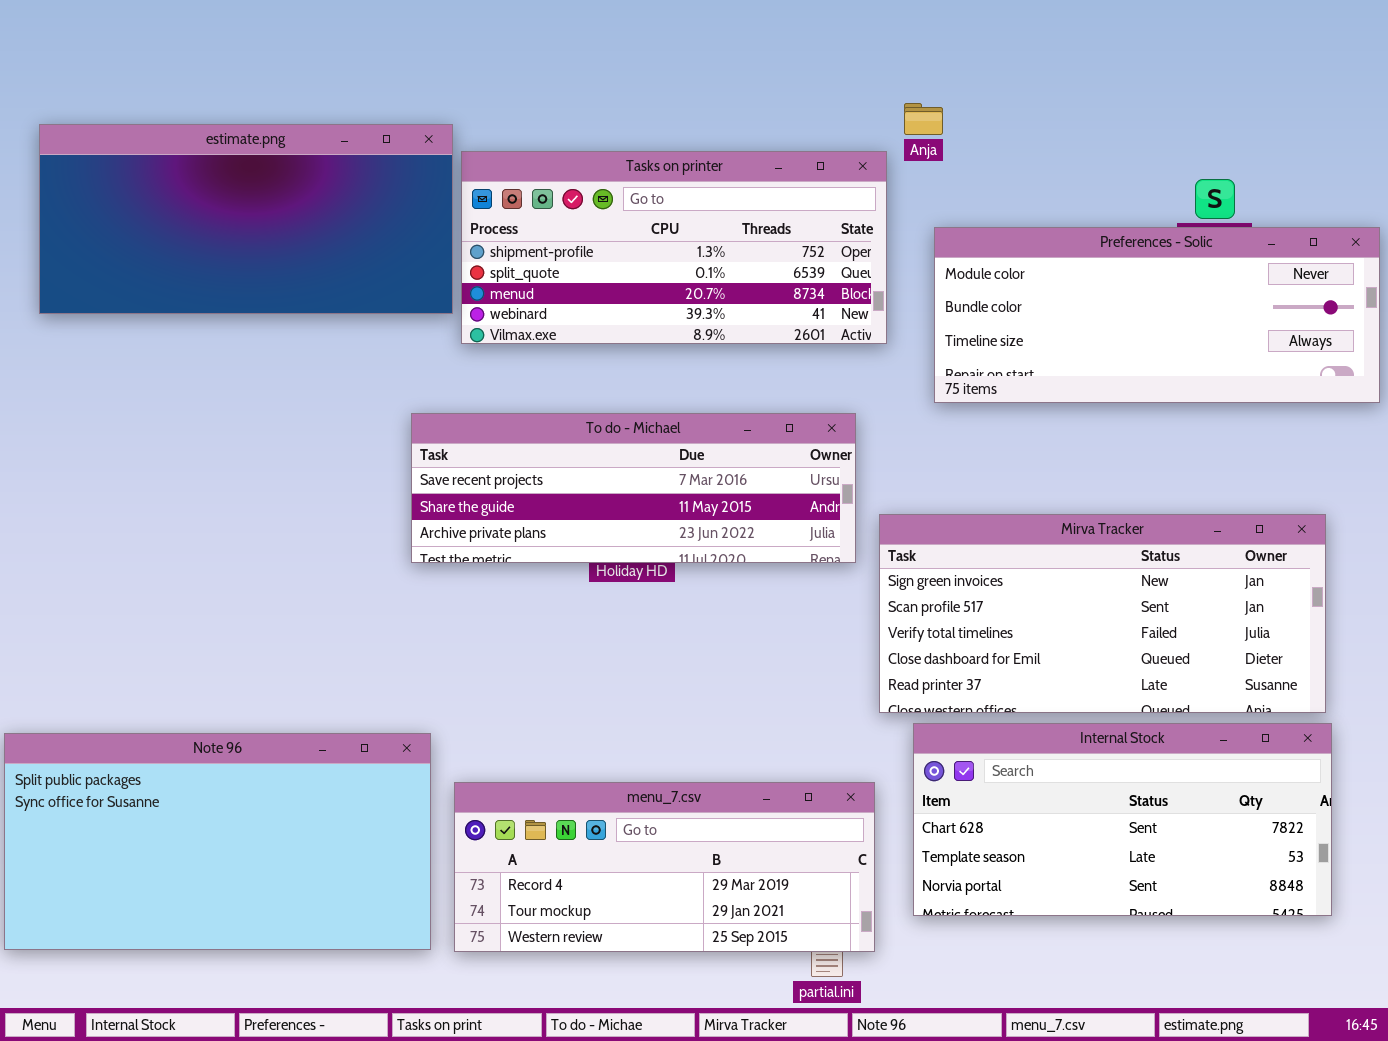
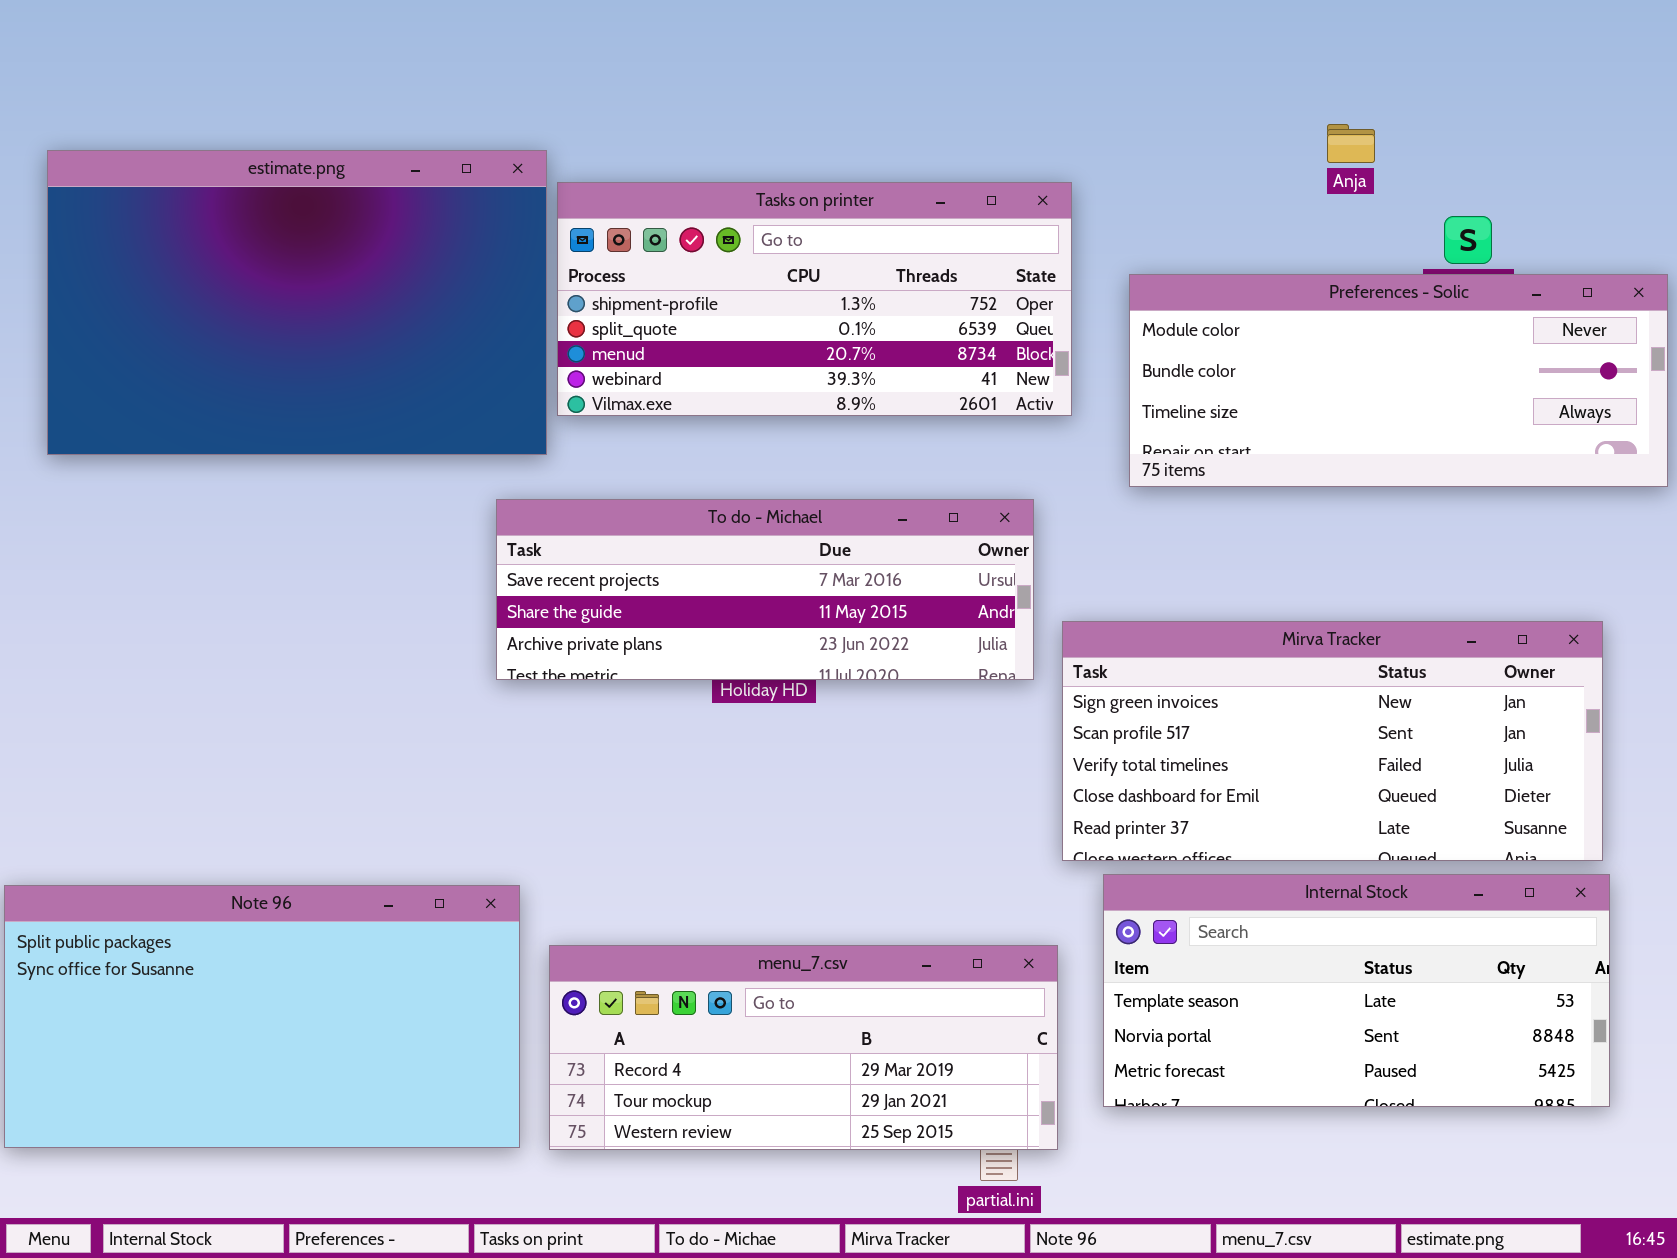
Anja: [904,103,943,135] -> [1327,124,1375,163], moved
estimate.png: [39,124,453,314] -> [47,150,547,455], resized
Internal Stock: [913,723,1332,916] -> [1103,874,1610,1107], scrolled down 1 row

